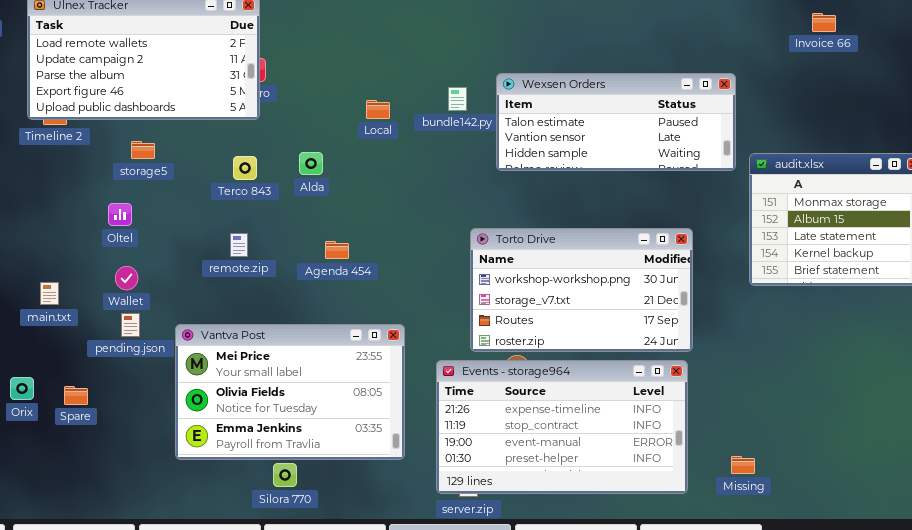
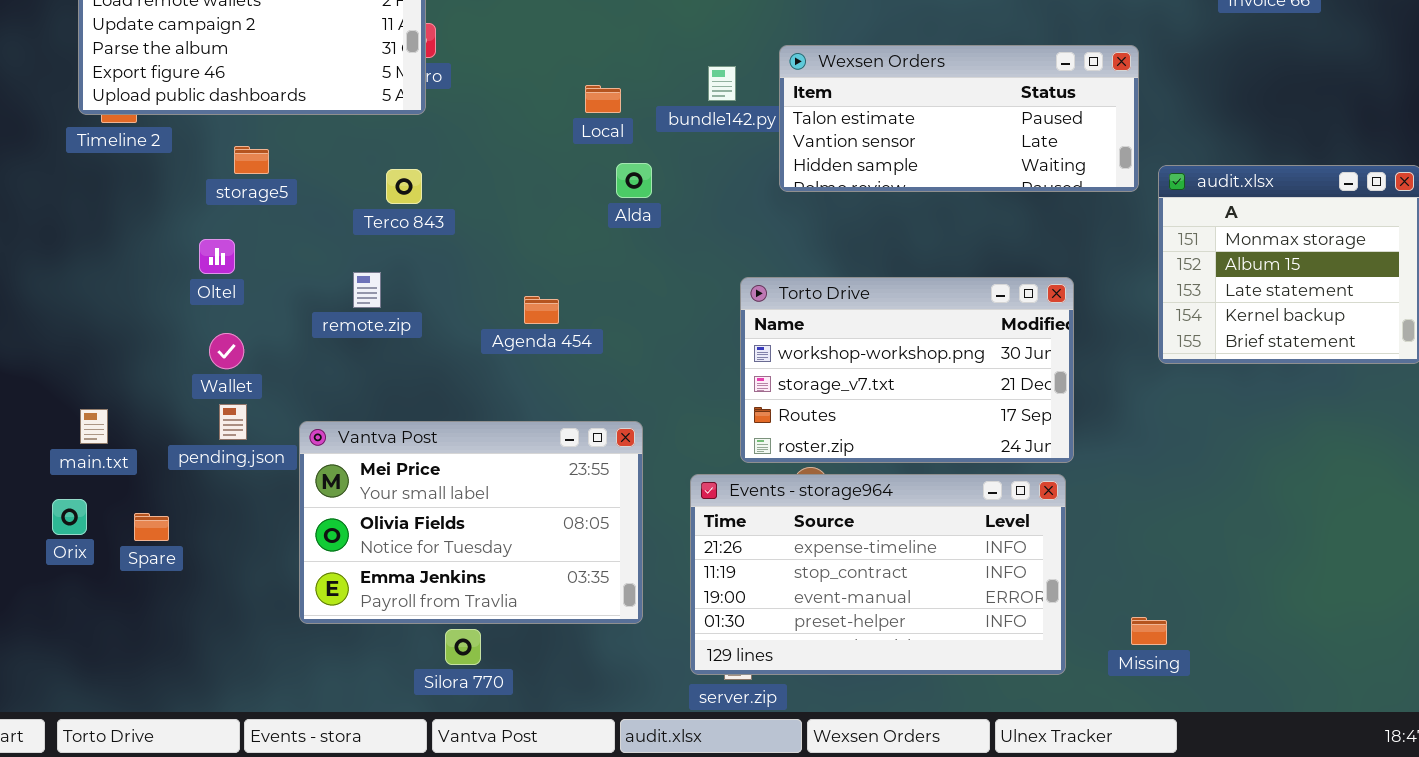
Alda: [299,152,323,175] -> [616,163,652,198], moved
remote.zip: [230,233,248,257] -> [353,272,381,308], moved
main.txt: [40,282,59,305] -> [80,409,108,444], moved

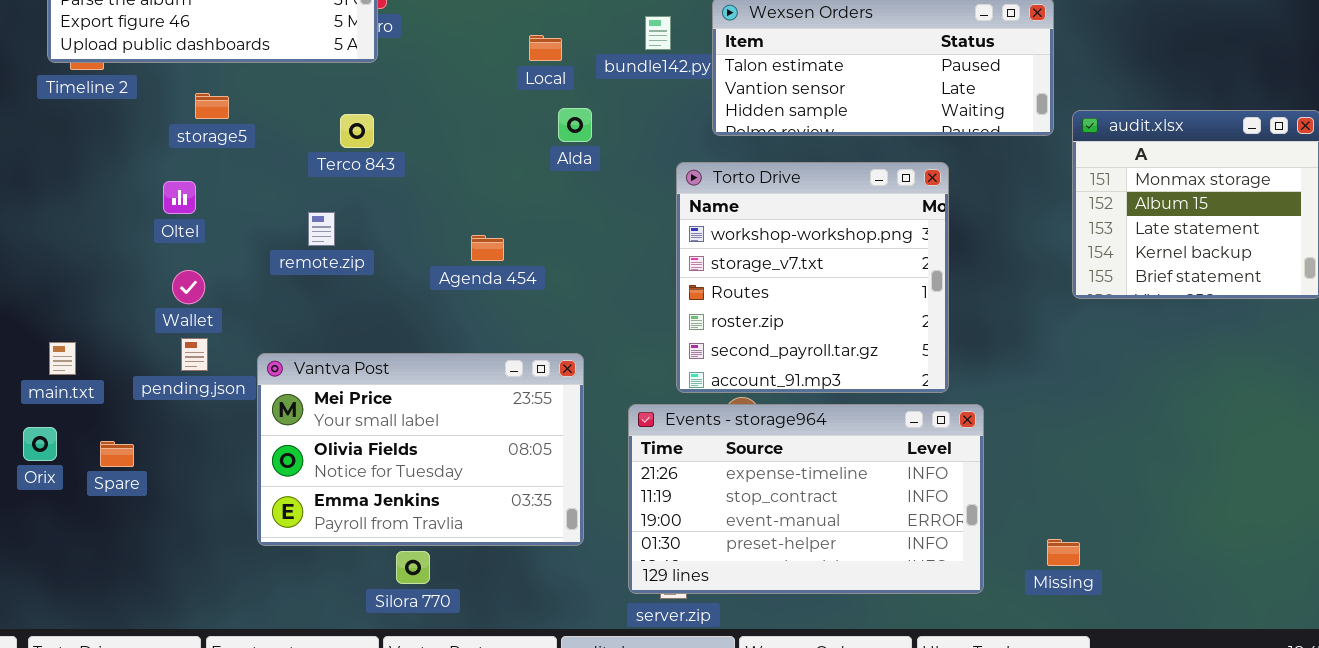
Torto Drive: [740,277,1074,463] -> [676,162,949,393], resized

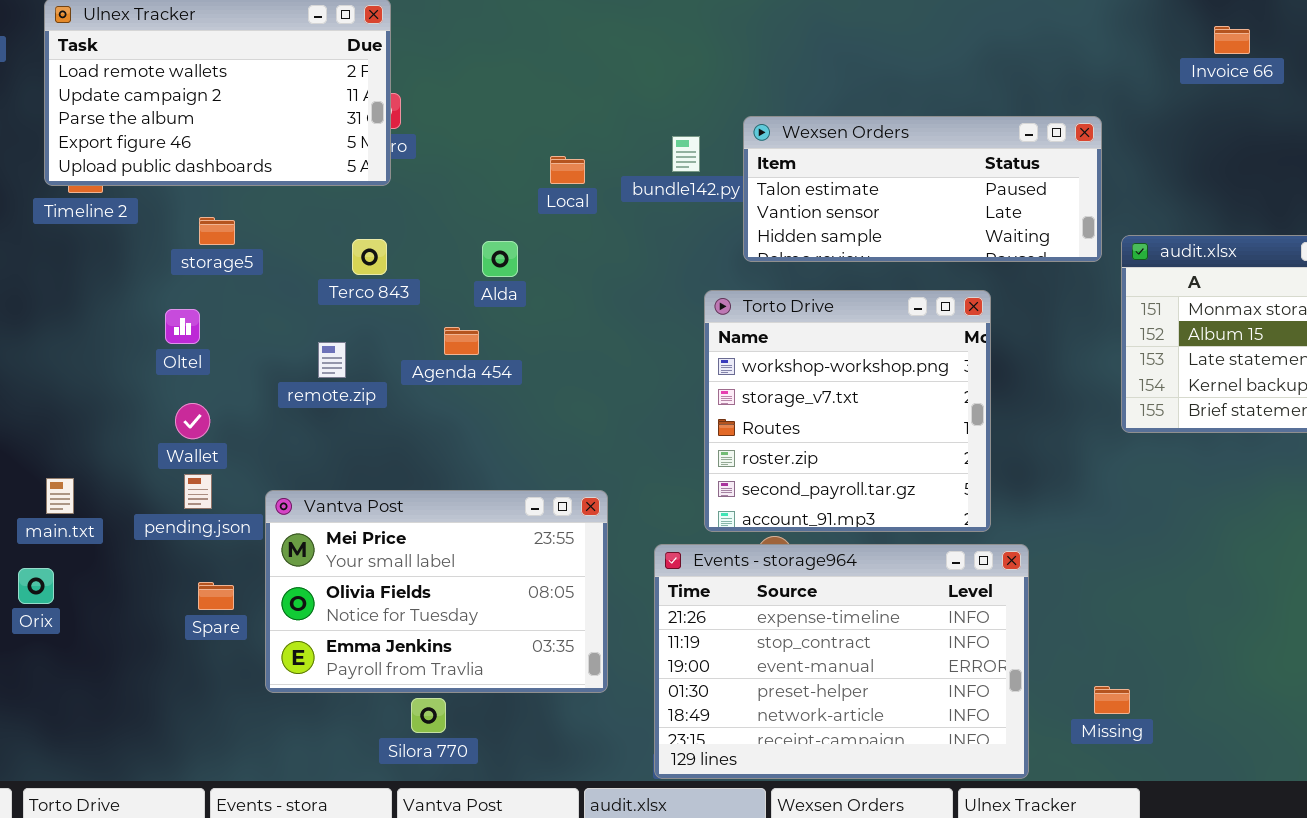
Alda: [558,108,592,142] -> [482,241,518,277], moved
Agenda 454: [471,235,504,261] -> [444,327,479,355], moved
Events - storage964: [628,404,984,594] -> [654,544,1029,779], resized
Spare: [100,441,134,467] -> [198,582,234,610], moved

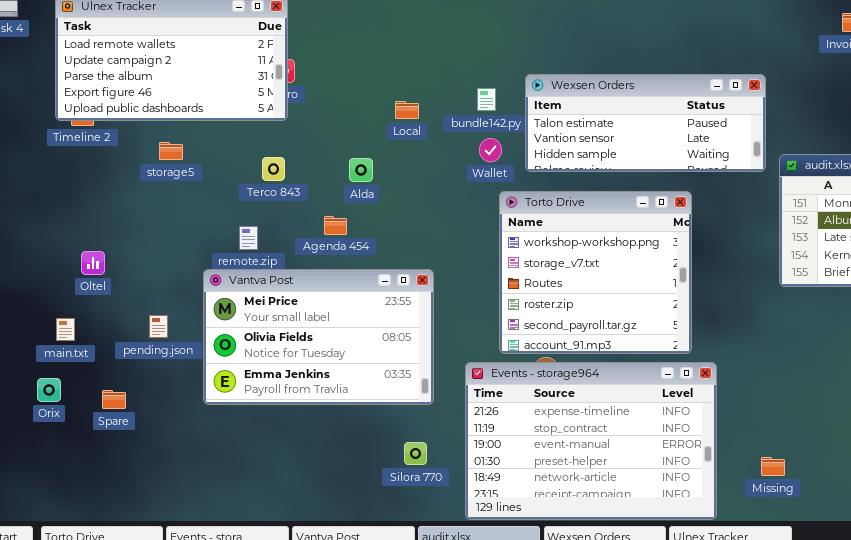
Oltel: [165,309,200,344] -> [81,251,105,275], moved
Wallet: [175,403,210,439] -> [479,138,502,162], moved
Vantva Post: [265,490,608,693] -> [203,269,434,405], moved
Spare: [198,582,234,610] -> [102,390,126,409], moved
Silora 770: [411,698,446,733] -> [404,442,427,465], moved

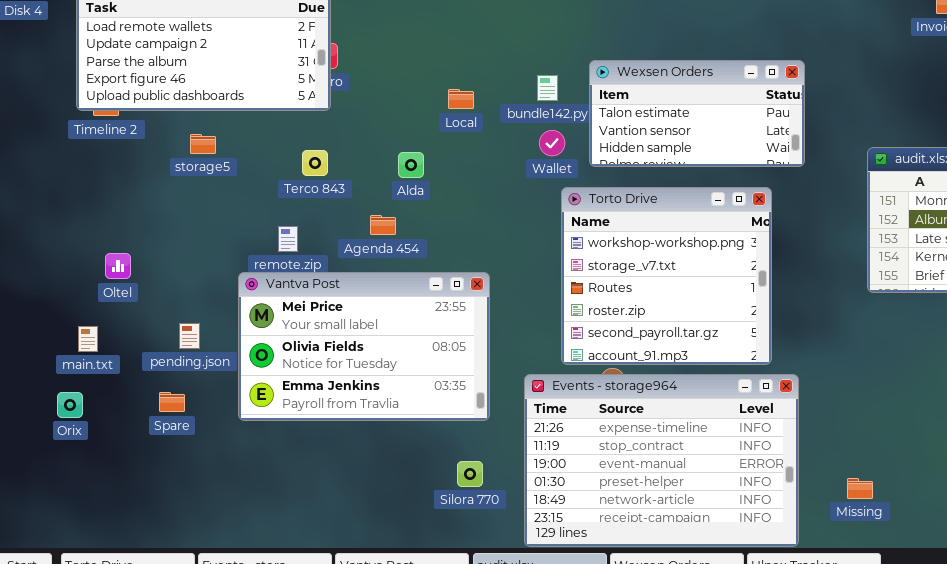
Wexsen Orders: [525,74,766,172] -> [589,60,805,167], resized
Spare: [102,390,126,409] -> [159,392,185,412], moved

